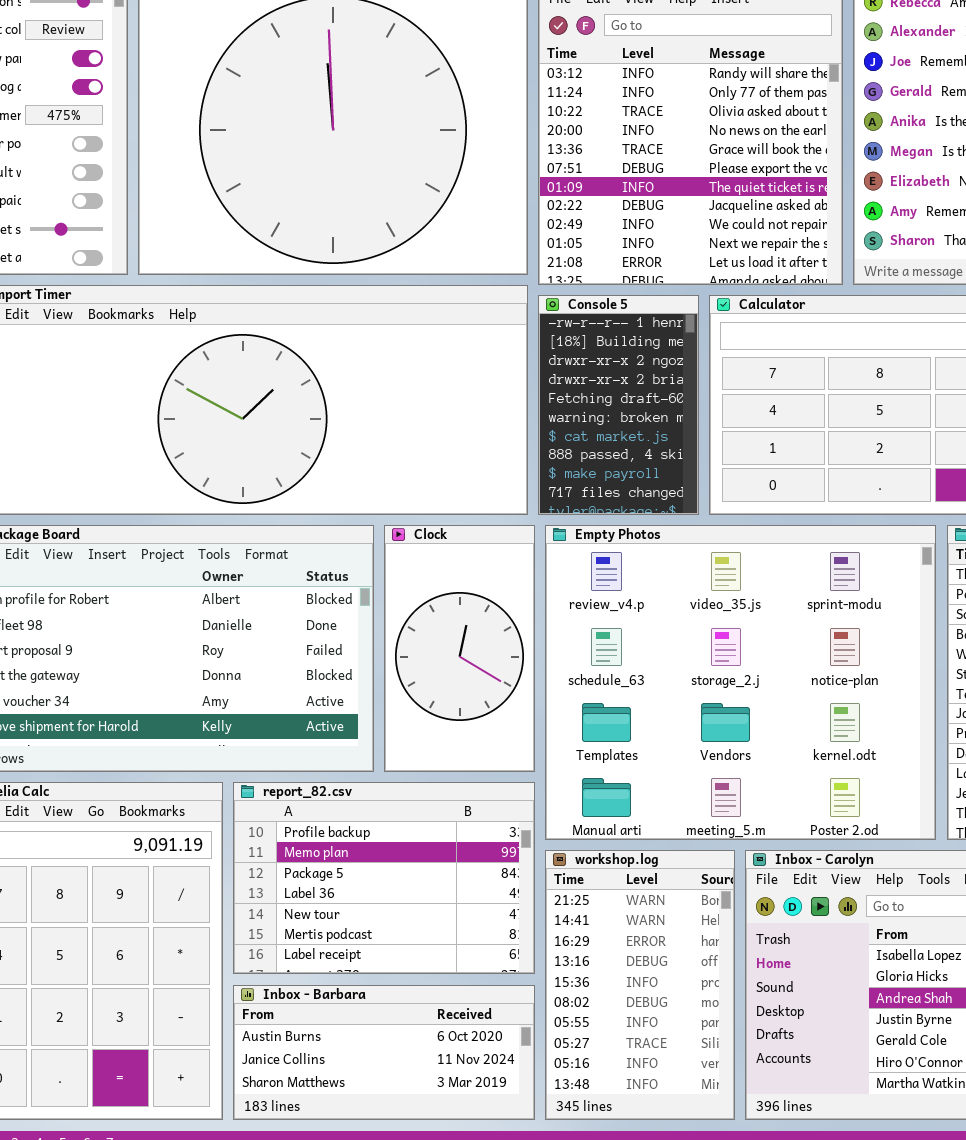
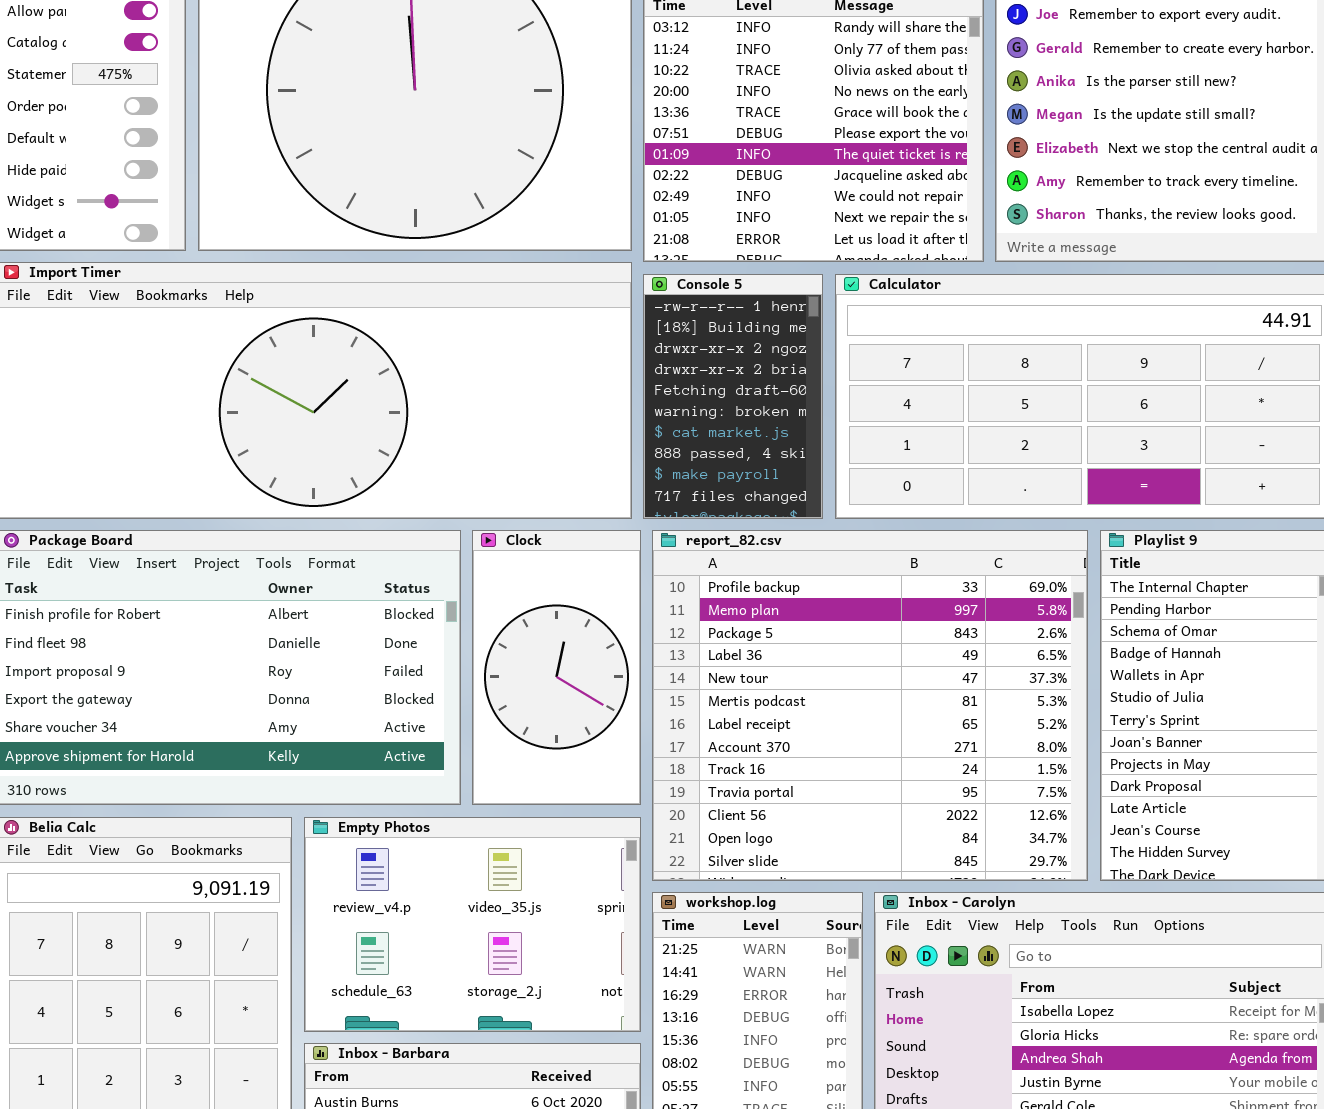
Empty Photos: [545,525,936,840] -> [304,817,641,1032], moved, resized
report_82.csv: [233,782,535,974] -> [652,530,1088,881], moved, resized

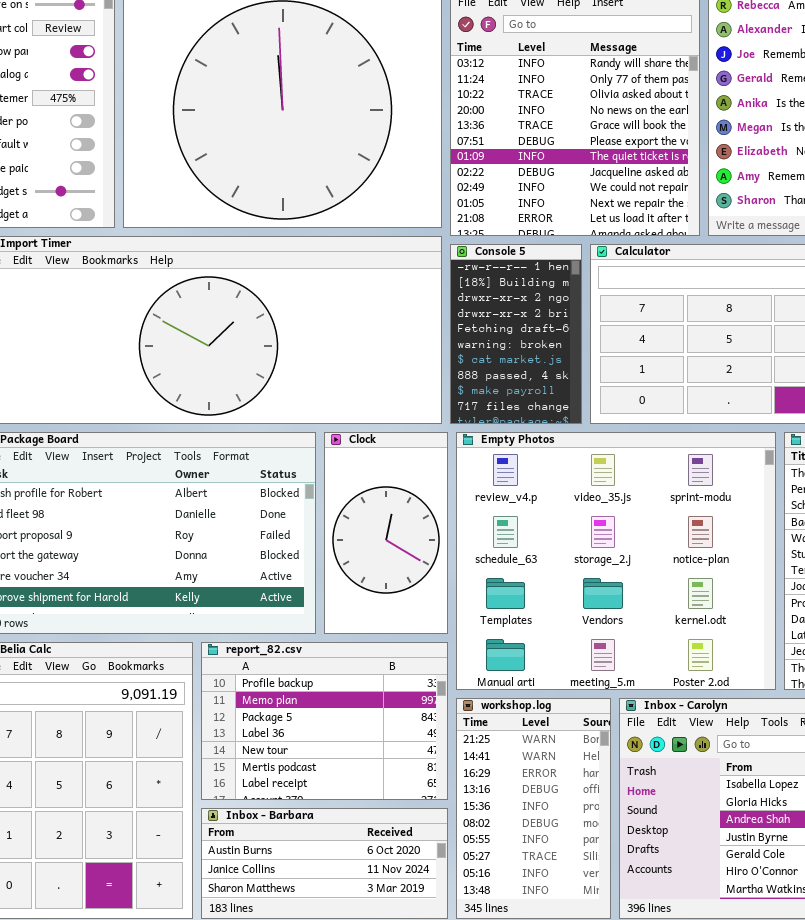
report_82.csv: [652,530,1088,881] -> [201,642,448,800], moved, resized
Empty Photos: [304,817,641,1032] -> [456,432,776,690], moved, resized

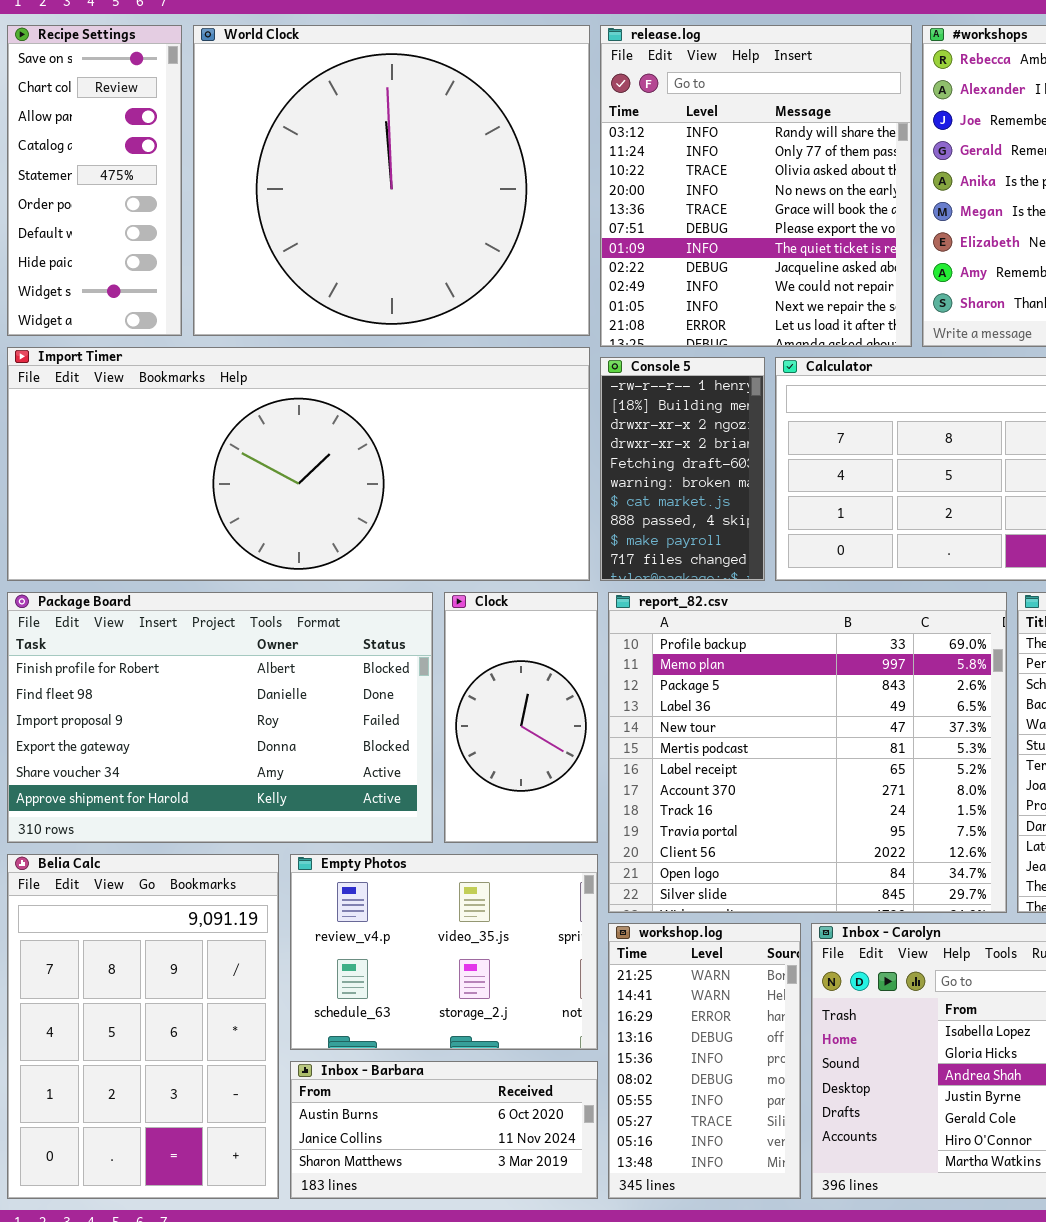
Empty Photos: [456,432,776,690] -> [290,854,598,1050], moved, resized
report_82.csv: [201,642,448,800] -> [608,592,1007,913], moved, resized

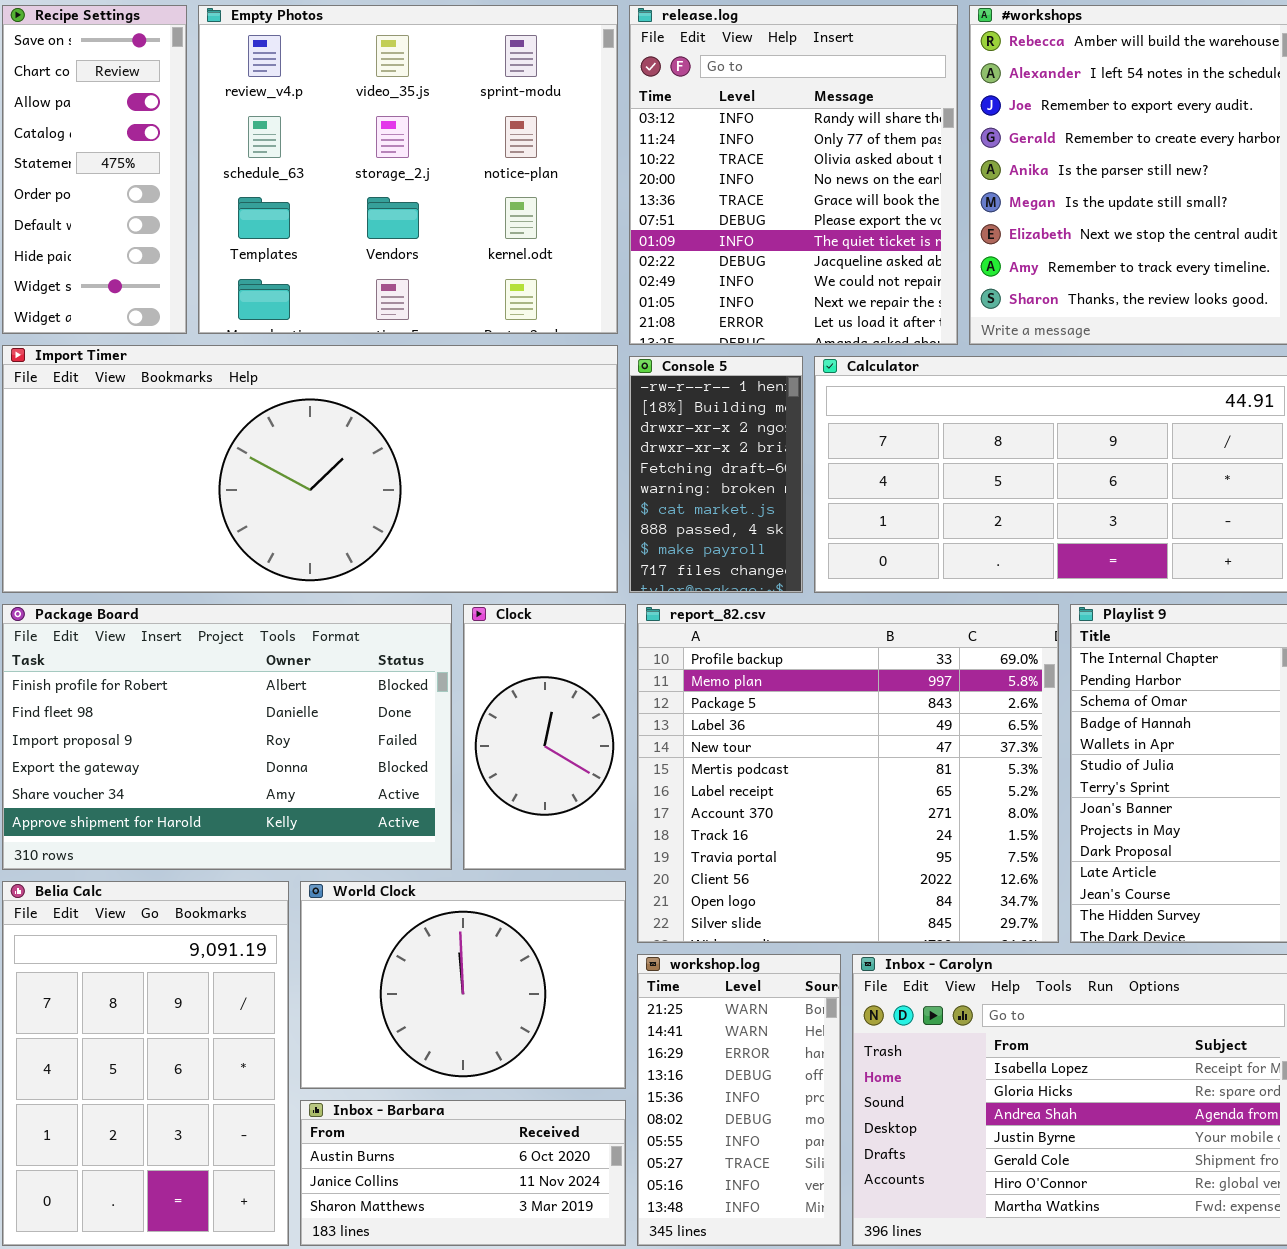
World Clock: [193,25,590,336] -> [300,881,626,1089], moved, resized
Empty Photos: [290,854,598,1050] -> [198,5,618,334], moved, resized

